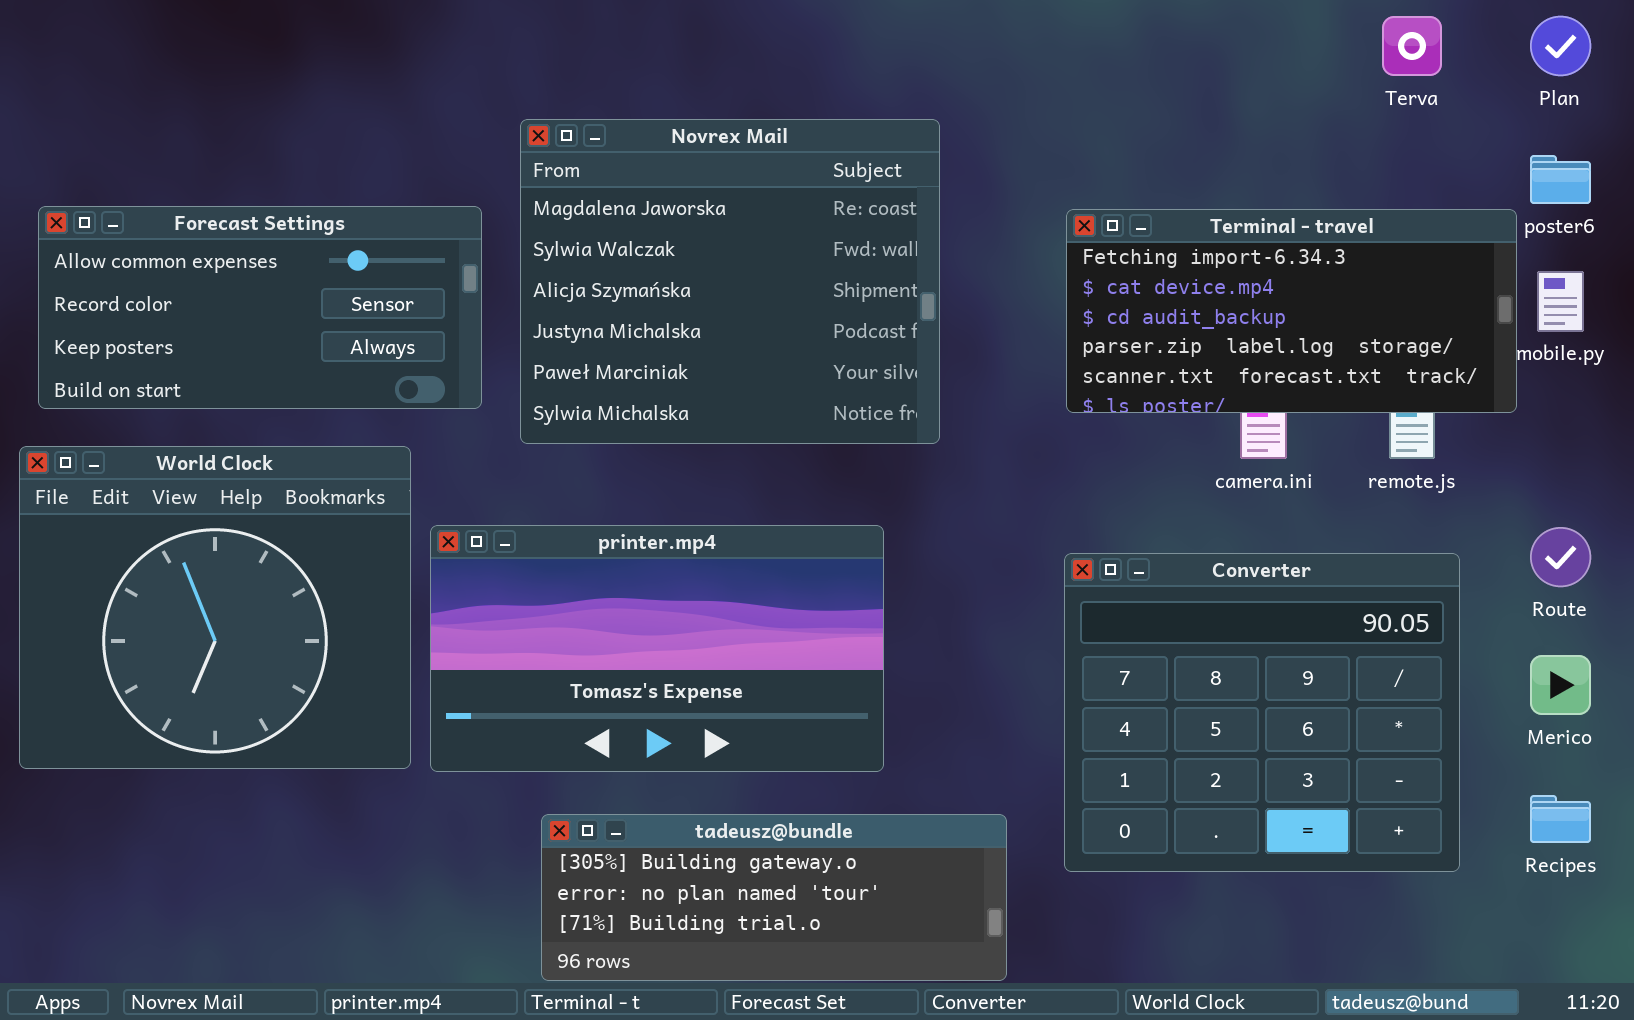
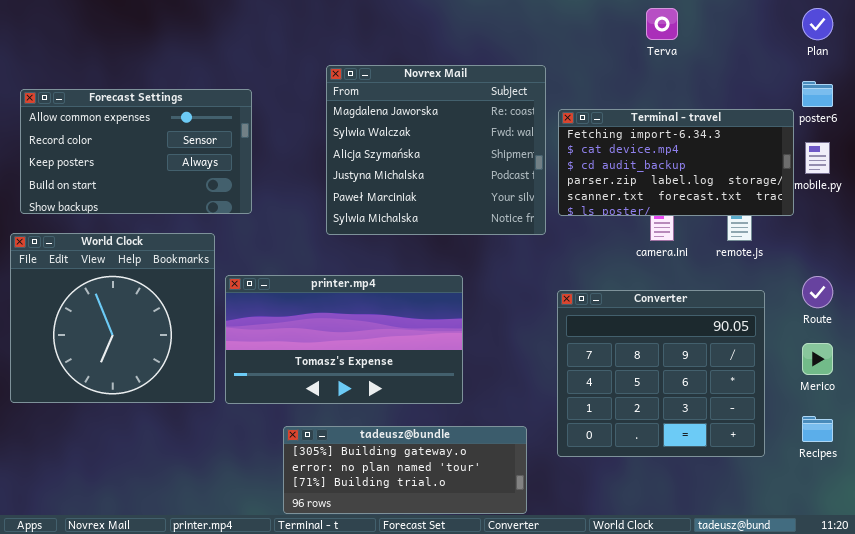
Terva: [1382,16,1442,76] -> [646,8,678,40], moved
Novrex Mail: [520,119,940,444] -> [326,65,546,235], moved
Forecast Settings: [38,206,482,409] -> [20,89,252,214], resized

